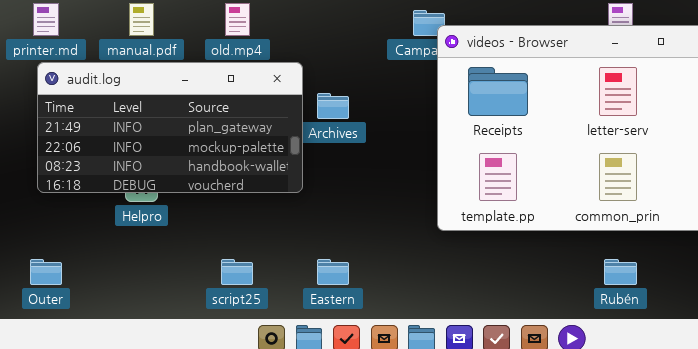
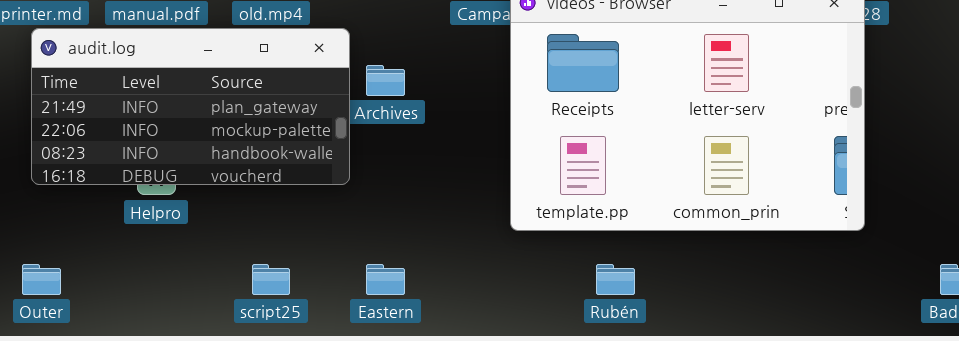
Rubén: [604,259,637,285] -> [596,264,635,295], moved

